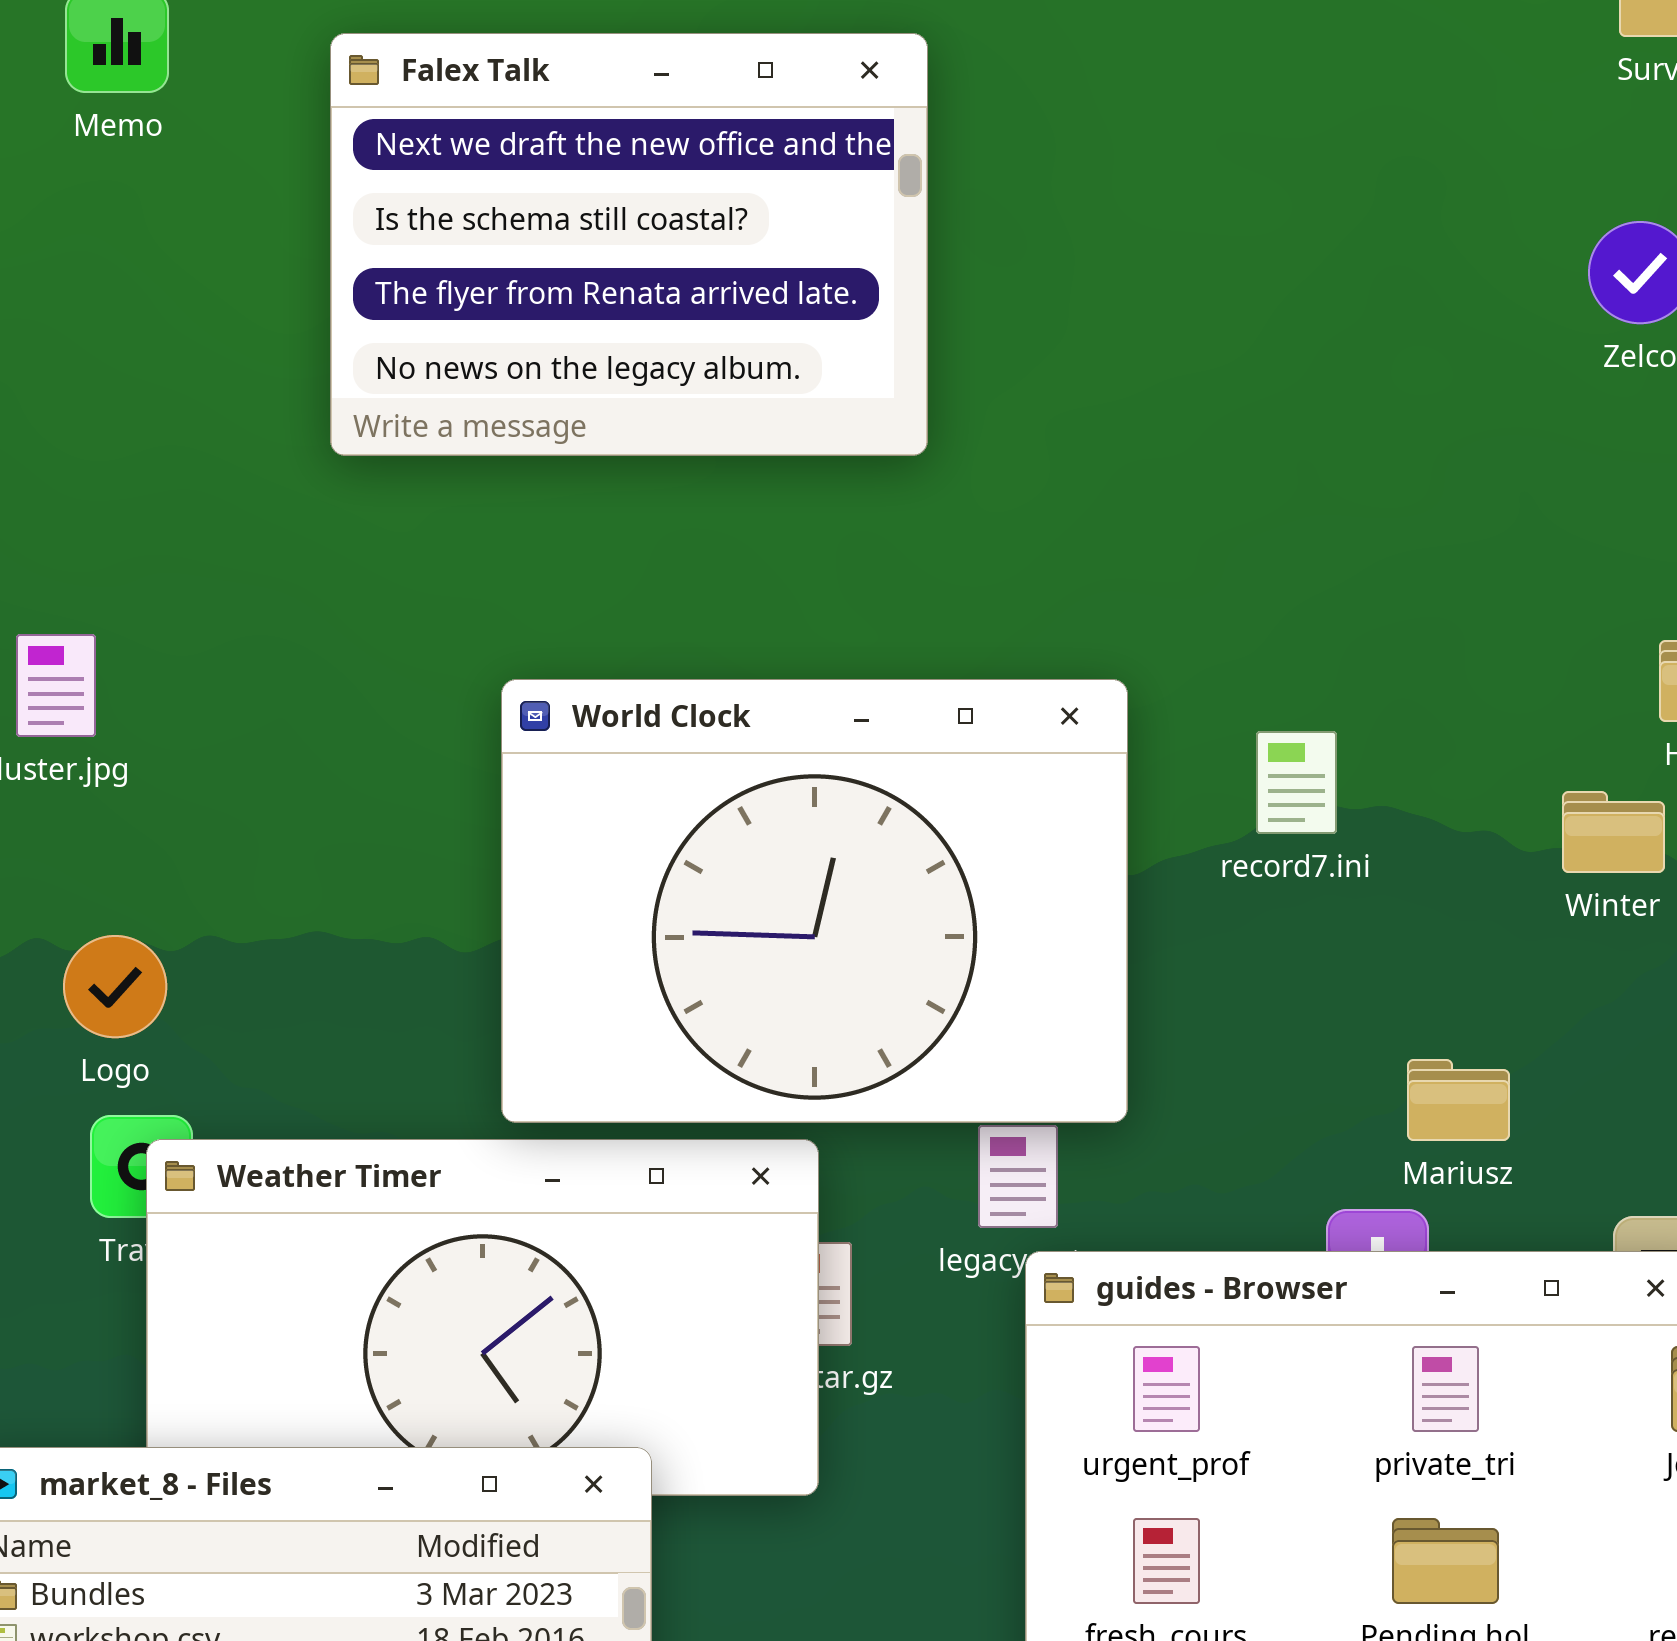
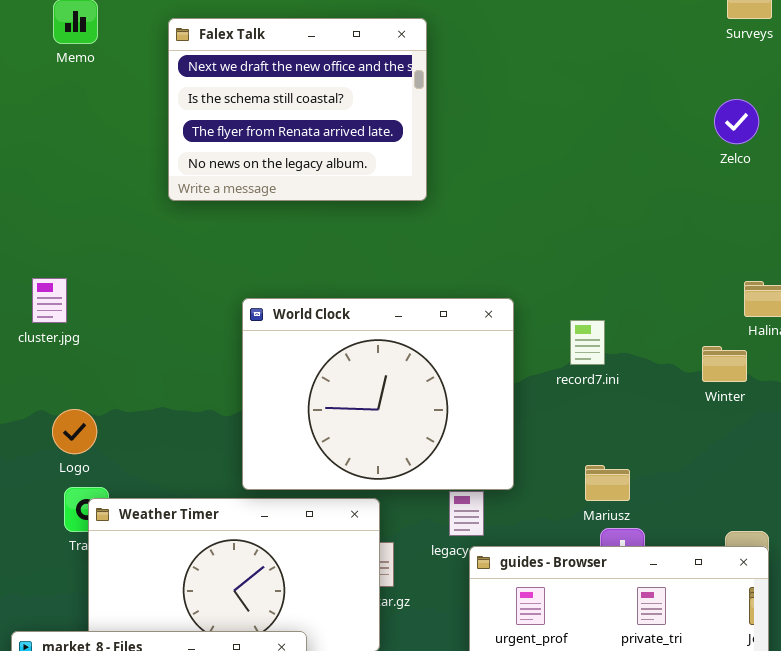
Mariusz: [1407,1059,1510,1141] -> [585,465,630,501], moved

